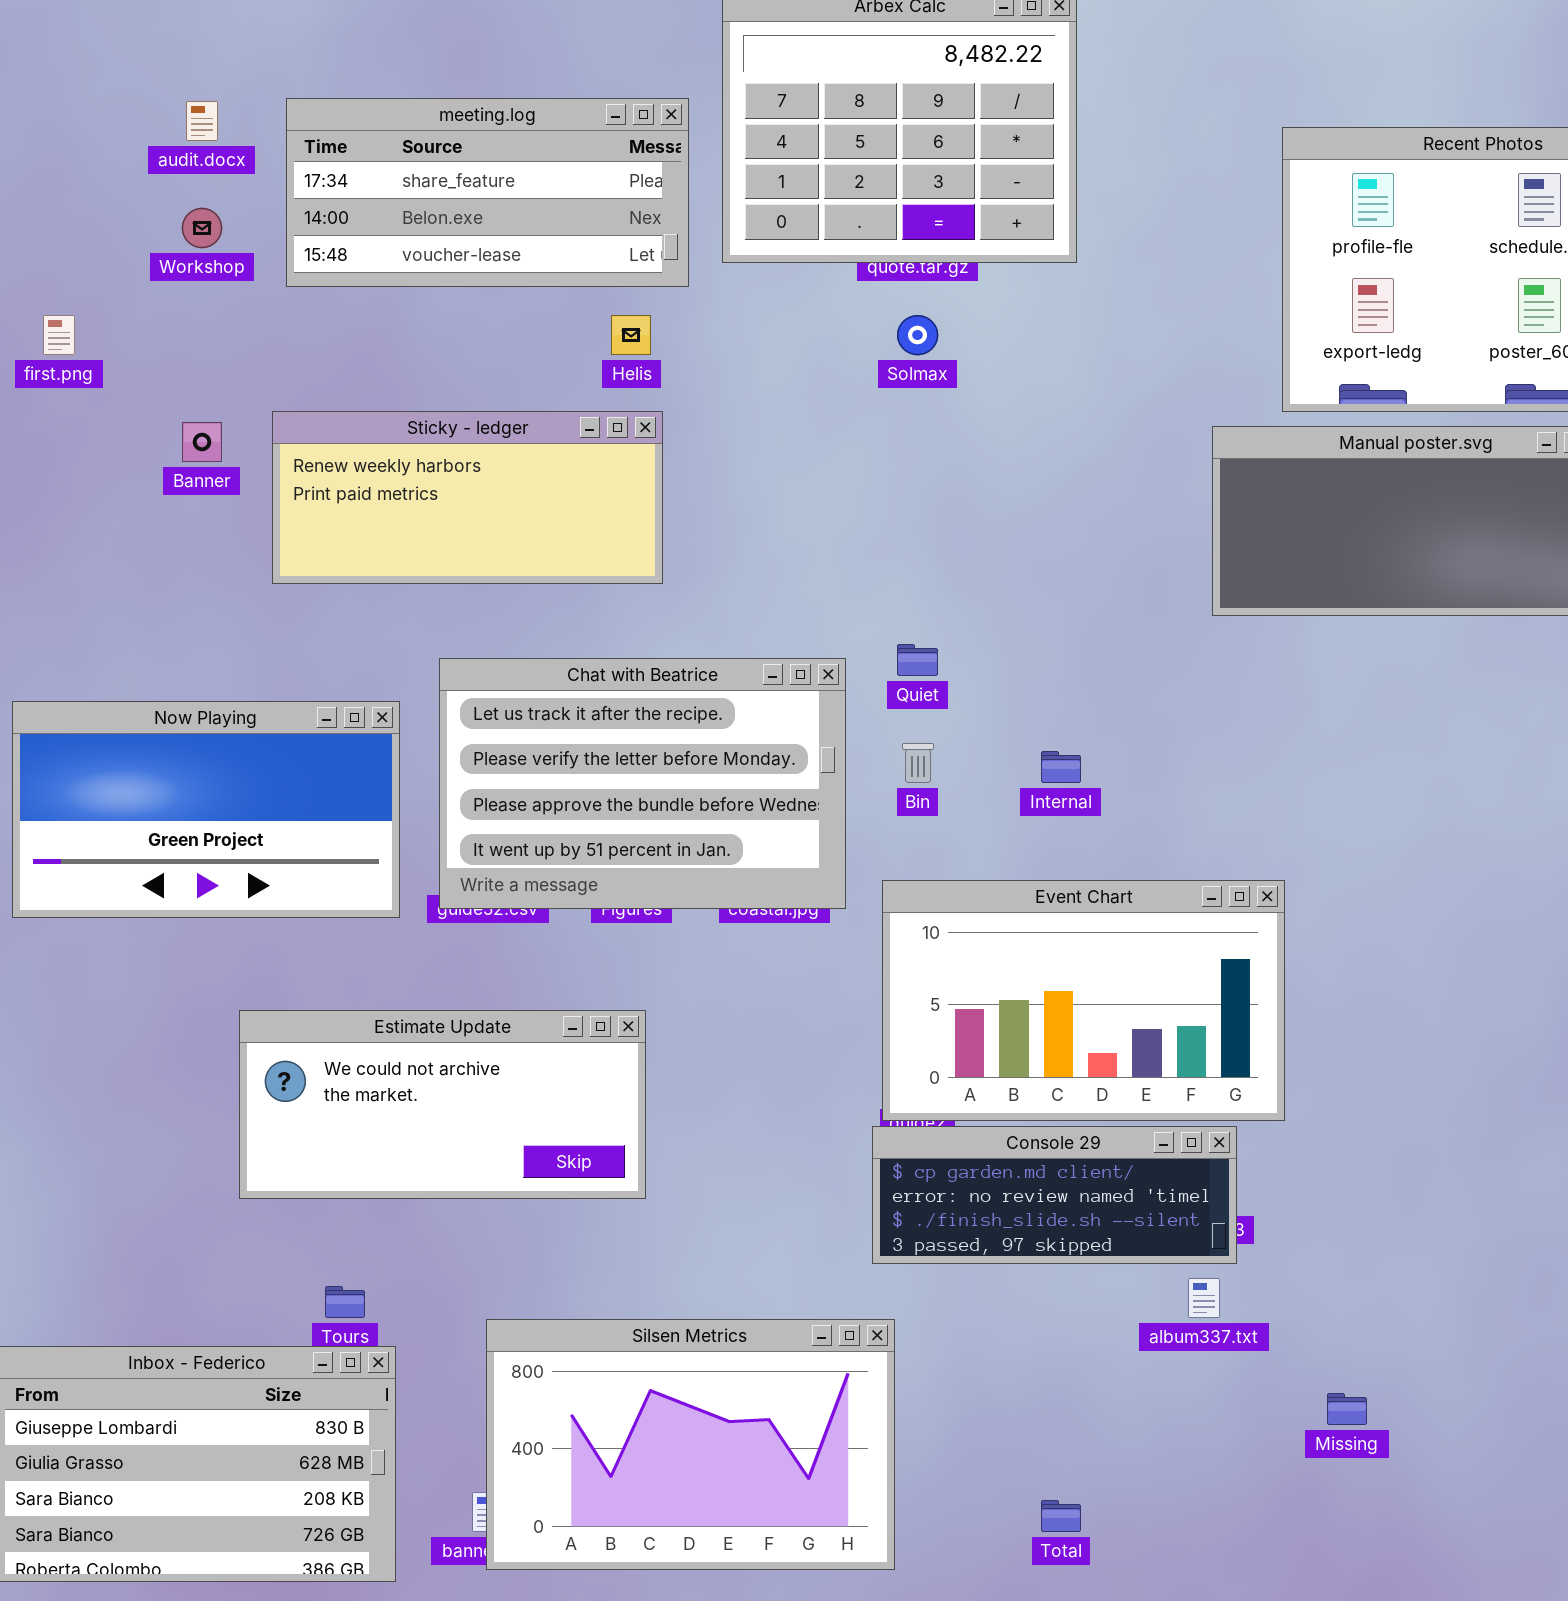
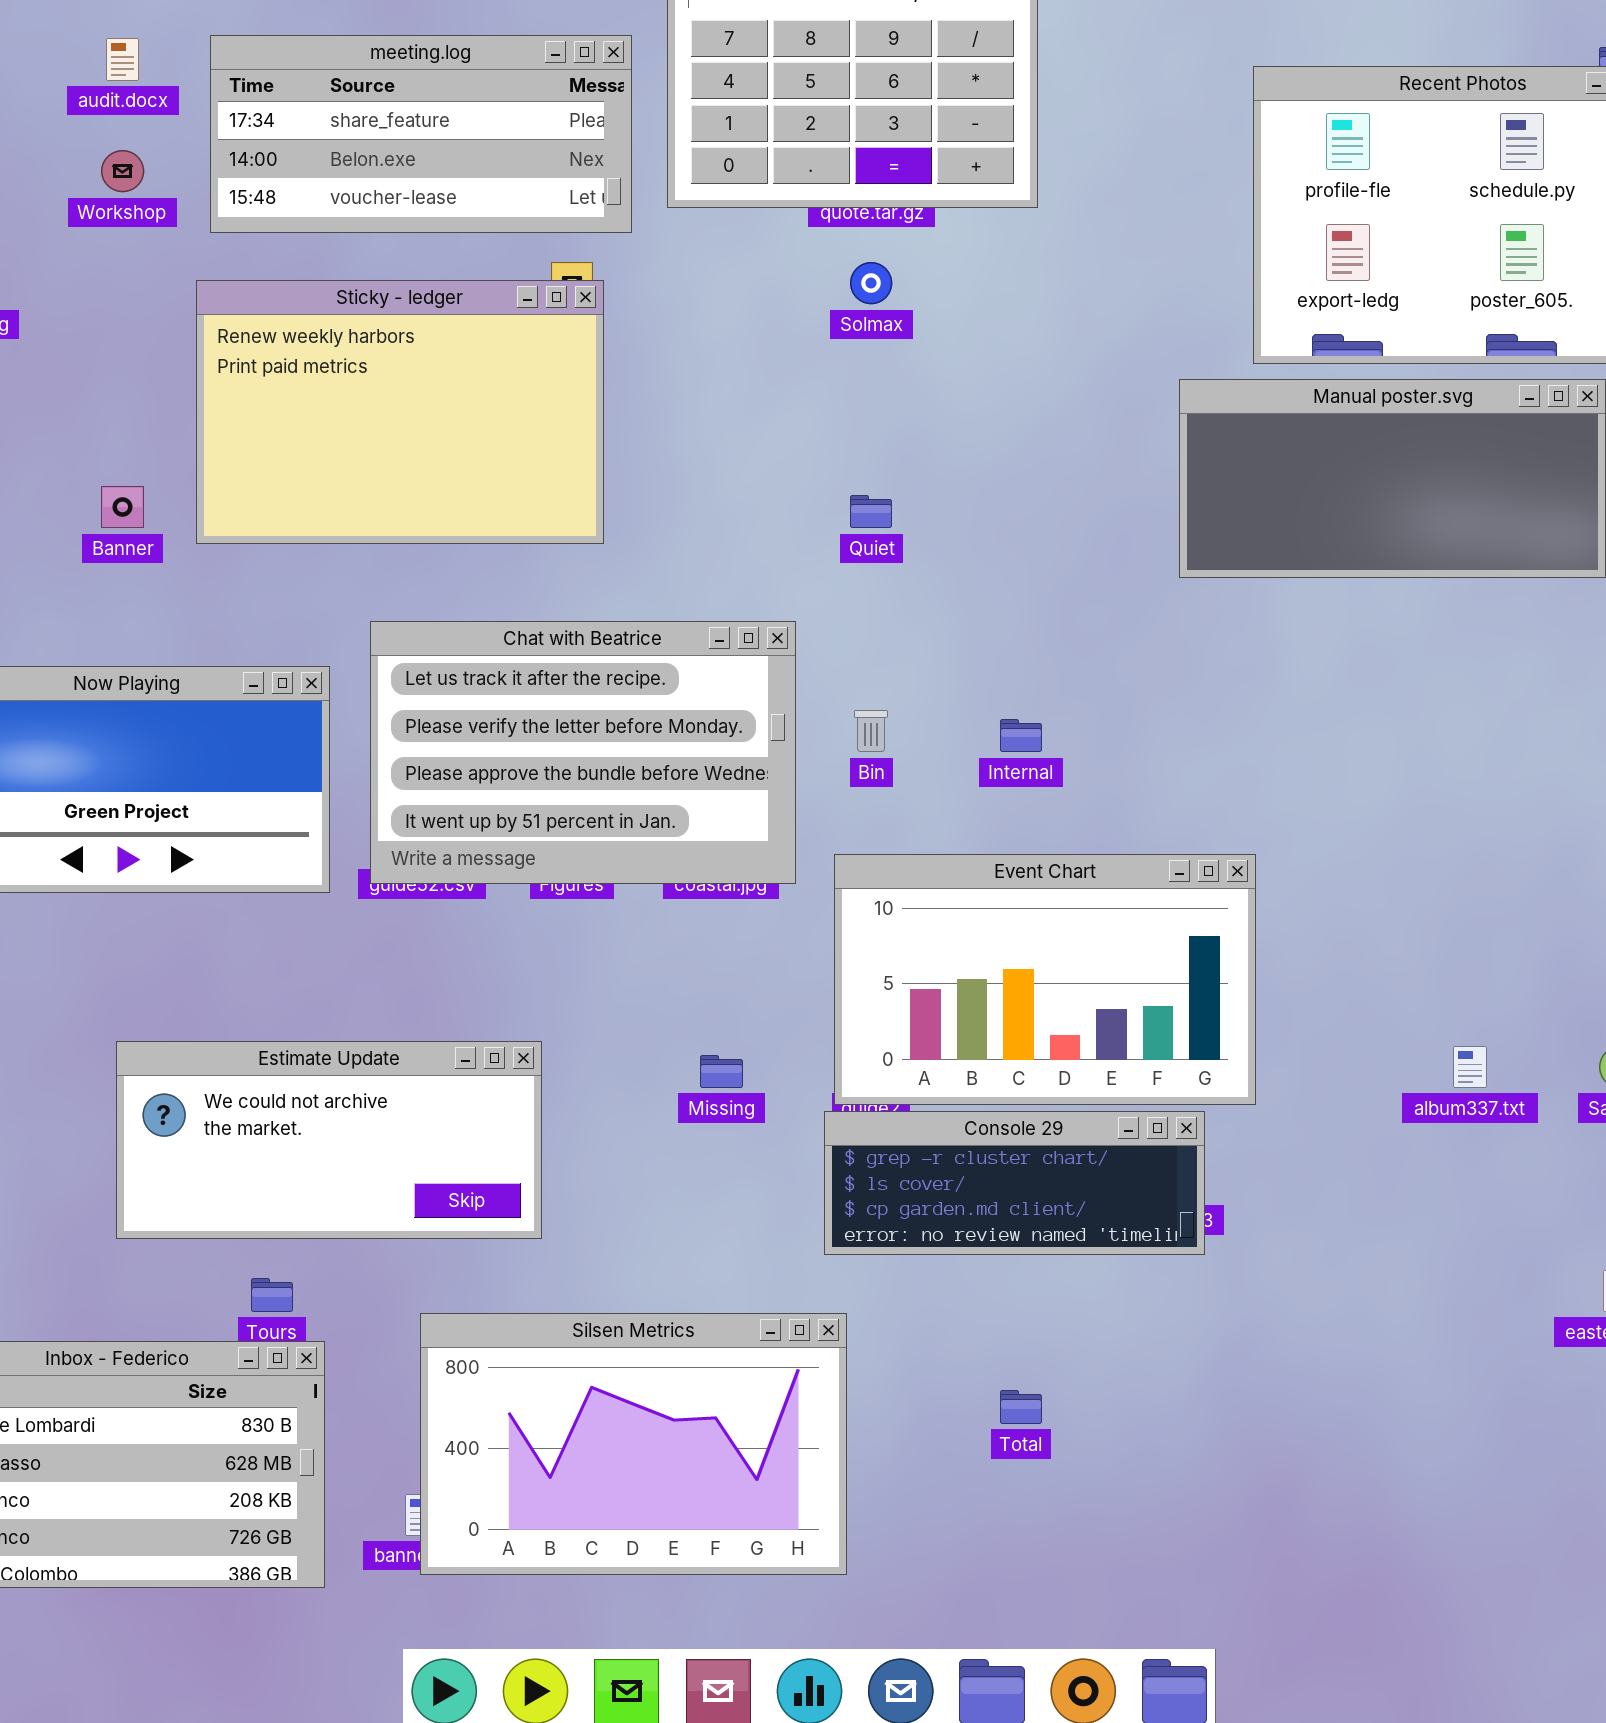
Sticky - ledger: [272,411,663,584] -> [196,280,604,544], resized
Banner: [182,422,222,462] -> [101,486,144,528], moved
Quiet: [897,644,938,676] -> [850,495,892,528], moved
Estimate Update: [239,1010,646,1199] -> [116,1041,542,1239], moved
Console 29: [872,1126,1237,1264] -> [824,1111,1205,1255], scrolled up 2 rows
album337.txt: [1188,1278,1220,1318] -> [1453,1046,1487,1088], moved
Missing: [1327,1393,1367,1425] -> [700,1055,743,1088], moved
Total: [1041,1500,1081,1532] -> [1000,1390,1042,1424], moved

